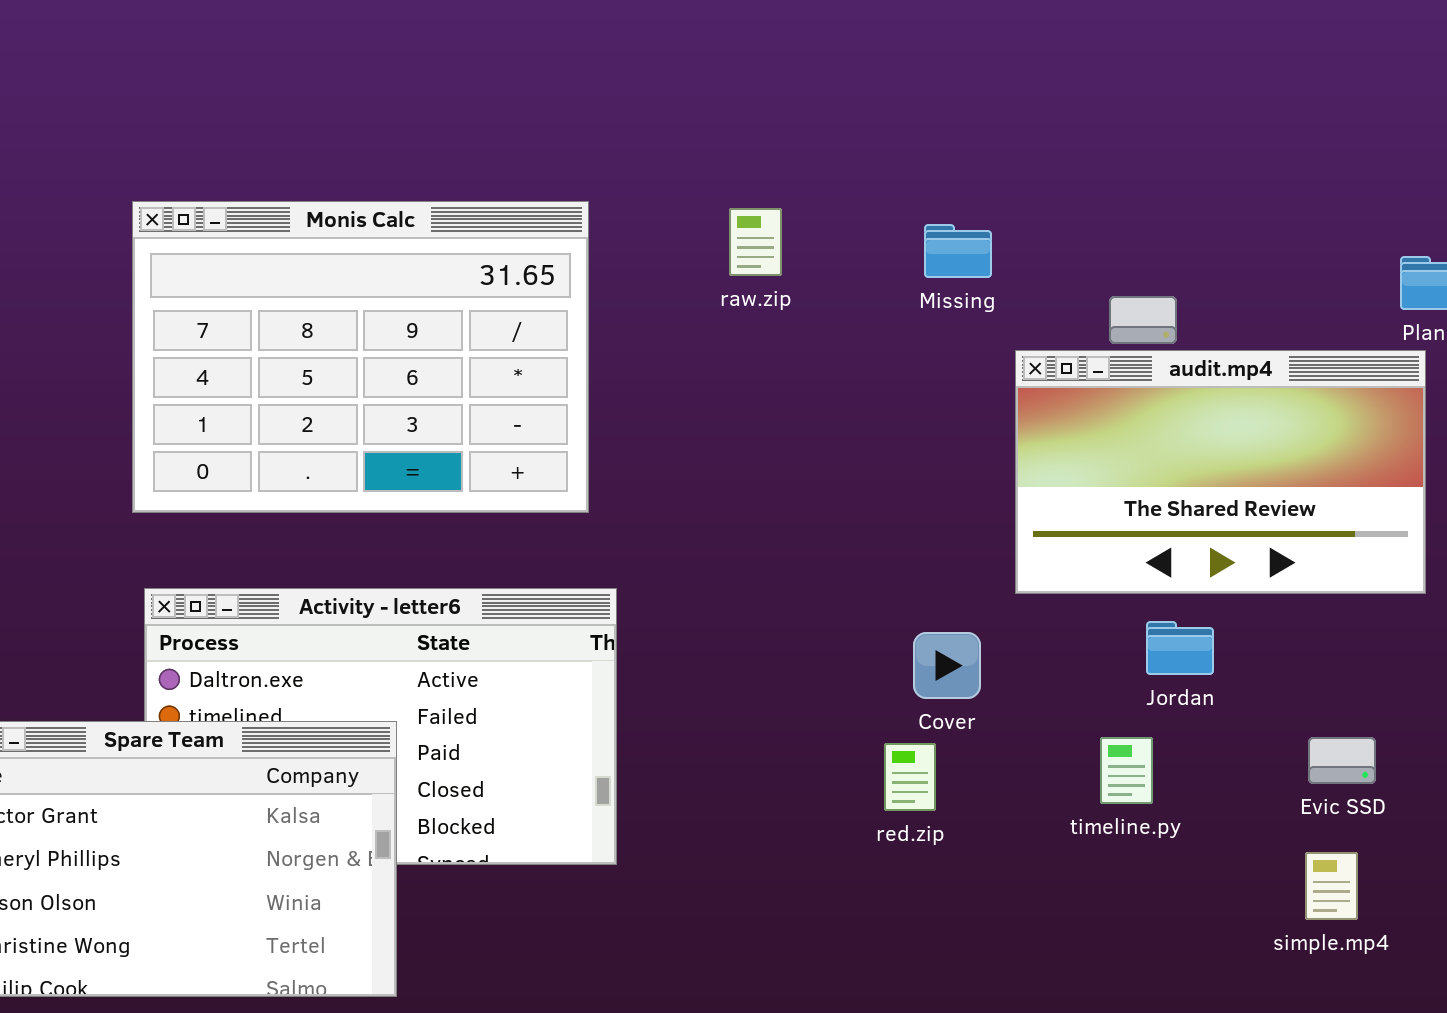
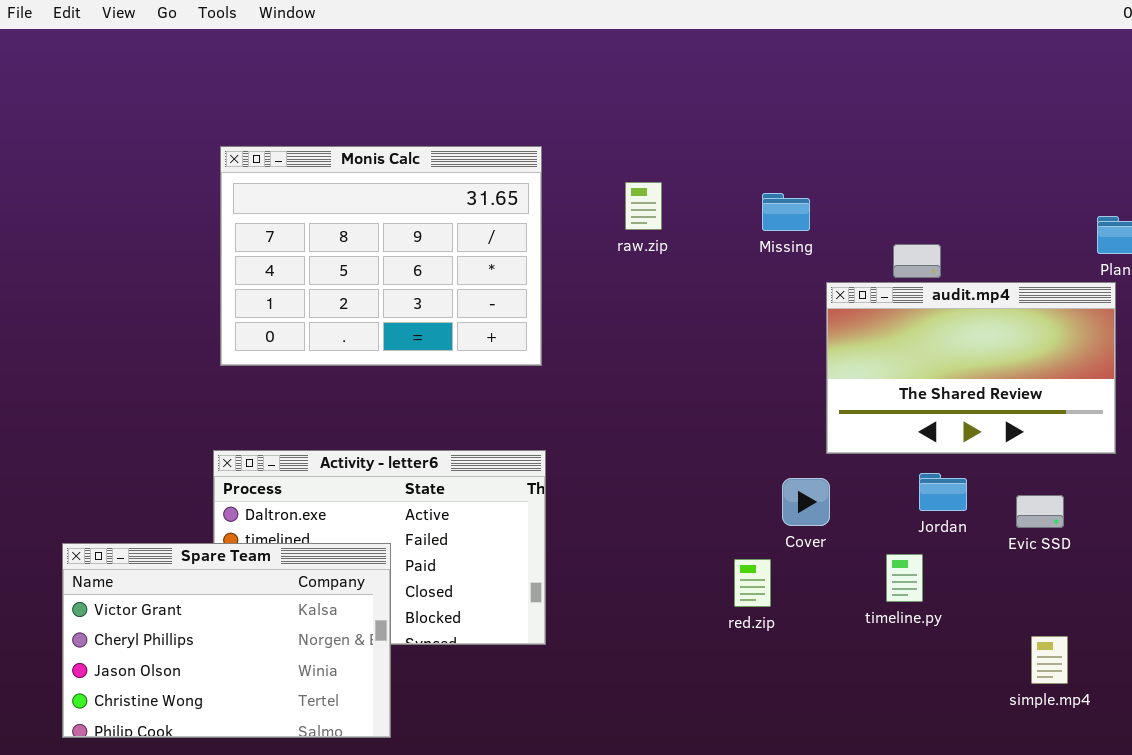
Monis Calc: [132,201,589,513] -> [220,146,542,366], moved
Cover: [913,632,981,699] -> [782,478,830,526], moved
Evic SSD: [1308,737,1376,784] -> [1016,495,1064,528], moved

